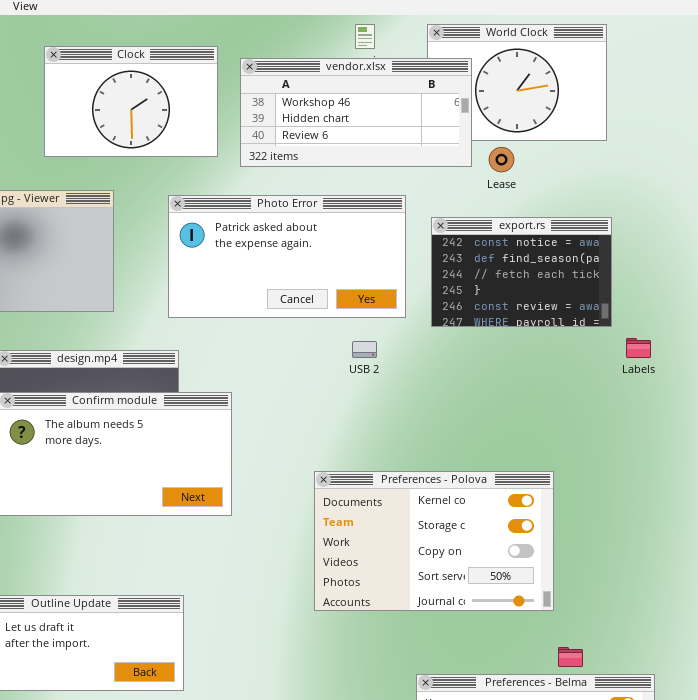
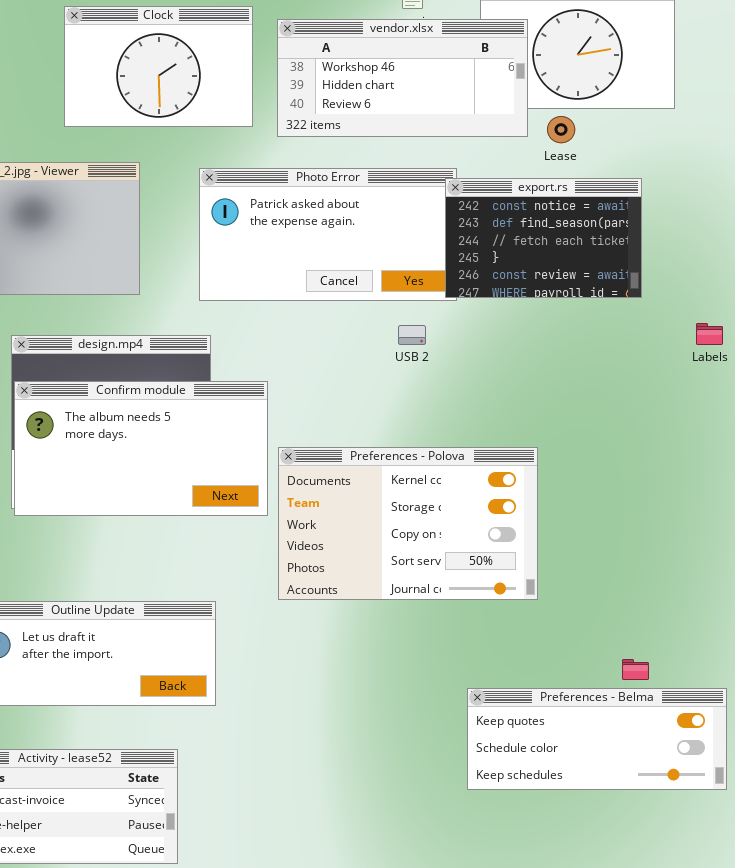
export.rs: [431,217,612,327] -> [445,178,642,298], moved
Preferences - Polova: [314,471,554,611] -> [278,447,538,600], moved

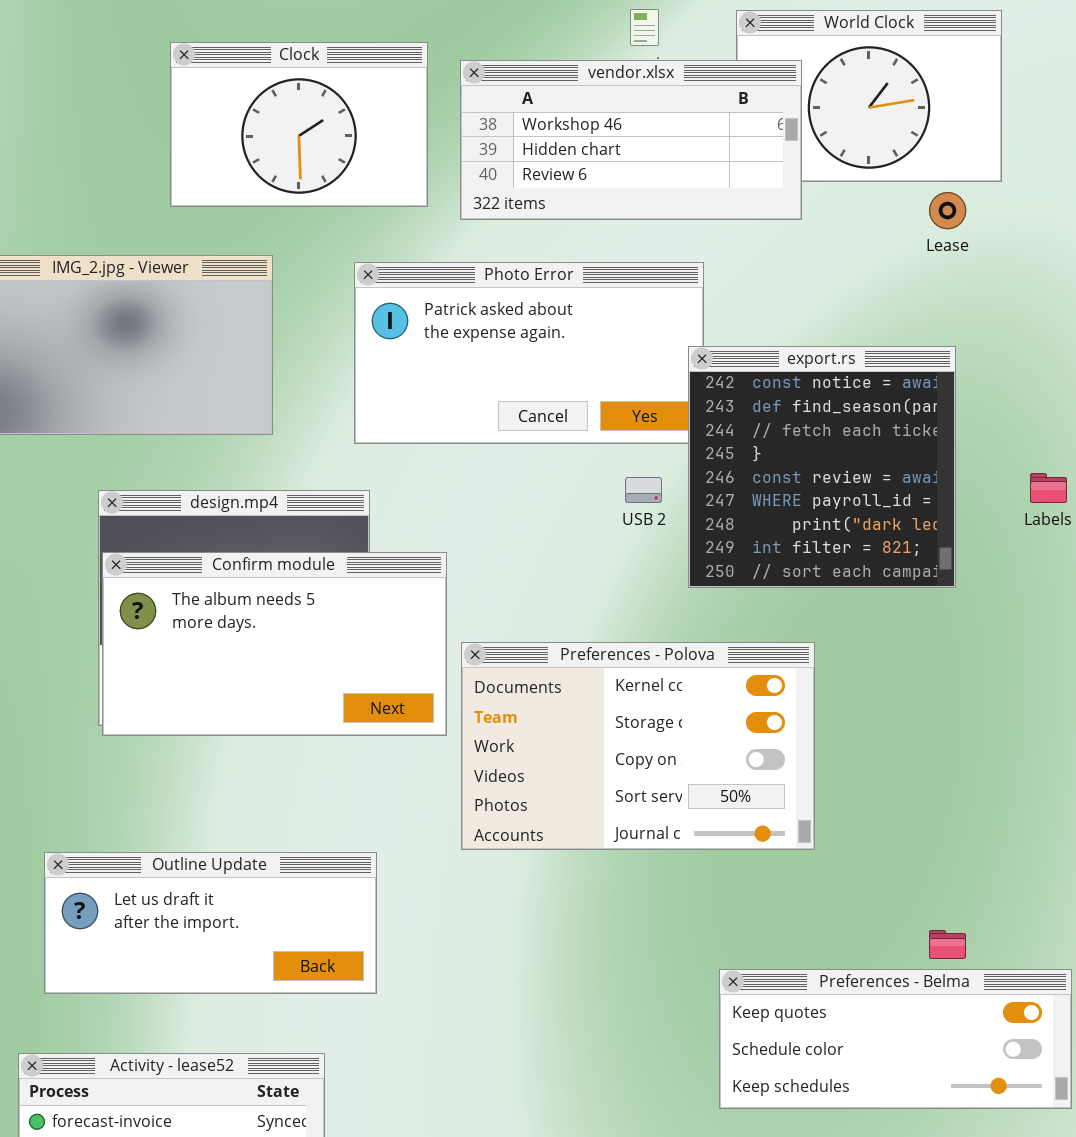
Lease: [547,116,575,143] -> [929,192,966,229], moved
export.rs: [445,178,642,298] -> [688,346,956,588], moved, resized

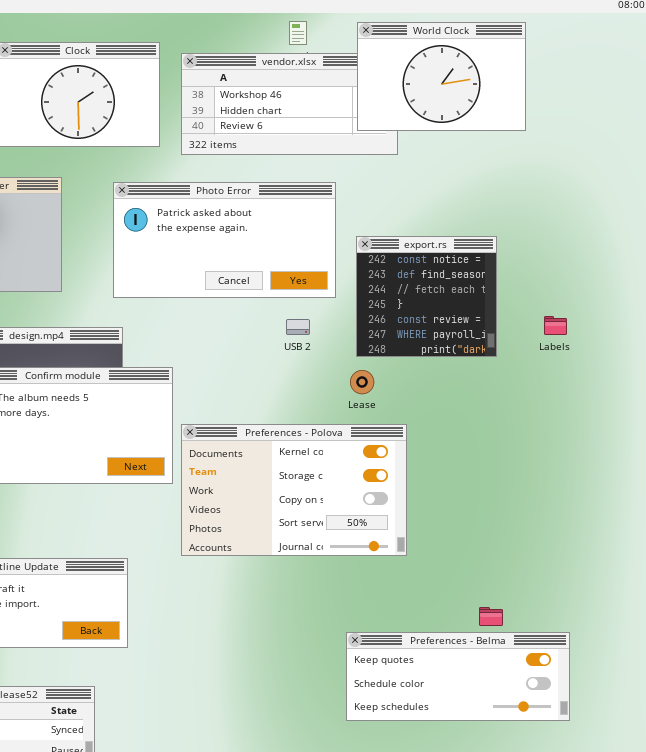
World Clock: [736,10,1002,182] -> [357,22,526,131], raised
Lease: [929,192,966,229] -> [350,370,374,394], moved
export.rs: [688,346,956,588] -> [356,236,497,357], resized

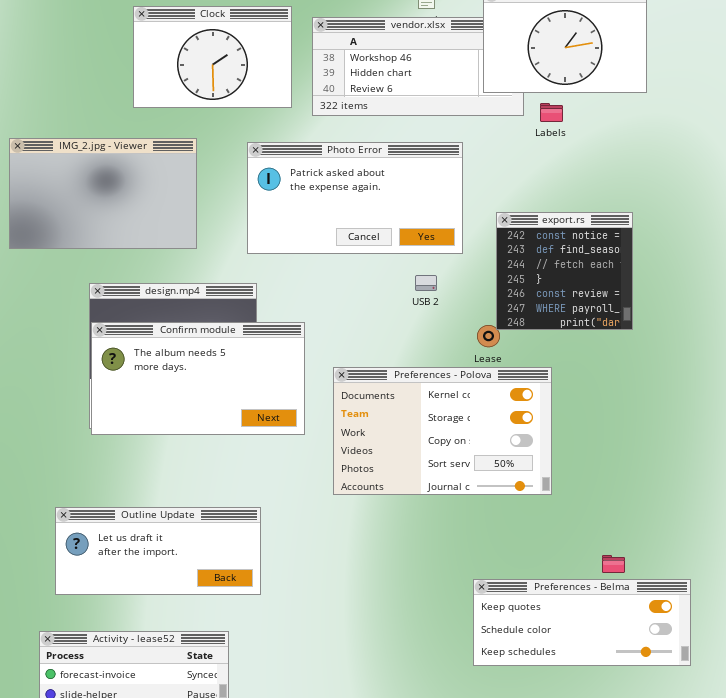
export.rs: [356,236,497,357] -> [496,212,633,330], moved
Labels: [544,316,567,335] -> [540,103,563,122], moved
Preferences - Polova: [181,424,407,556] -> [333,367,552,495], moved

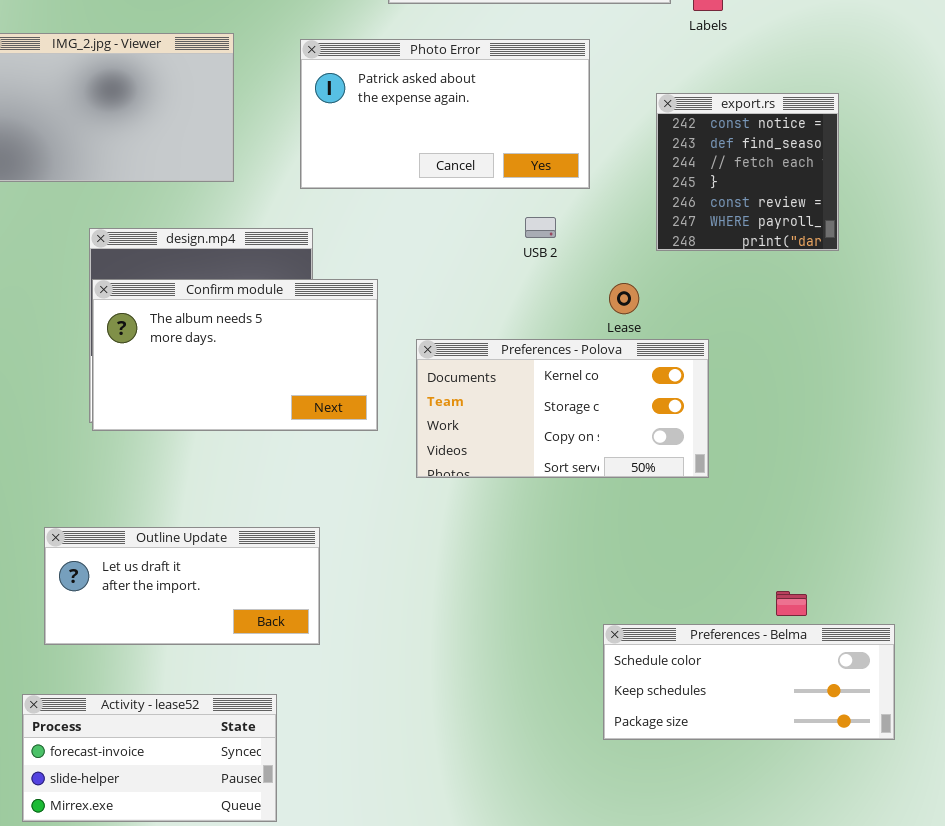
export.rs: [496,212,633,330] -> [656,93,839,251], moved
Preferences - Polova: [333,367,552,495] -> [416,339,709,478], resized
Preferences - Belma: [473,579,691,666] -> [603,624,895,740], scrolled down 1 row

